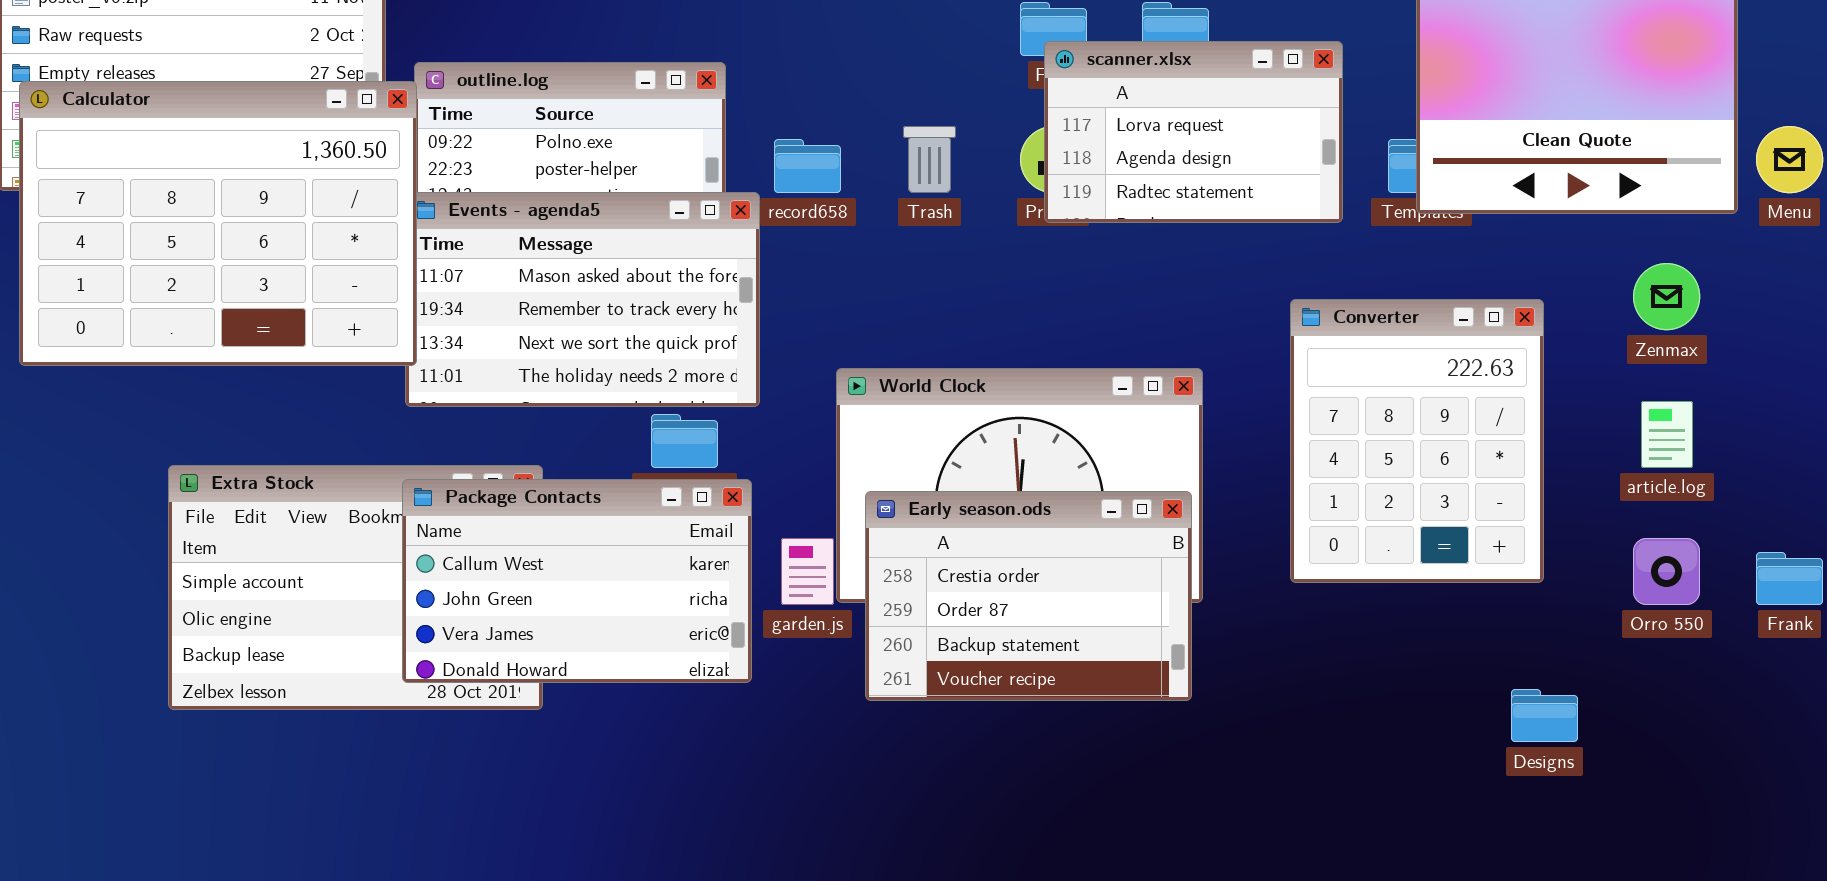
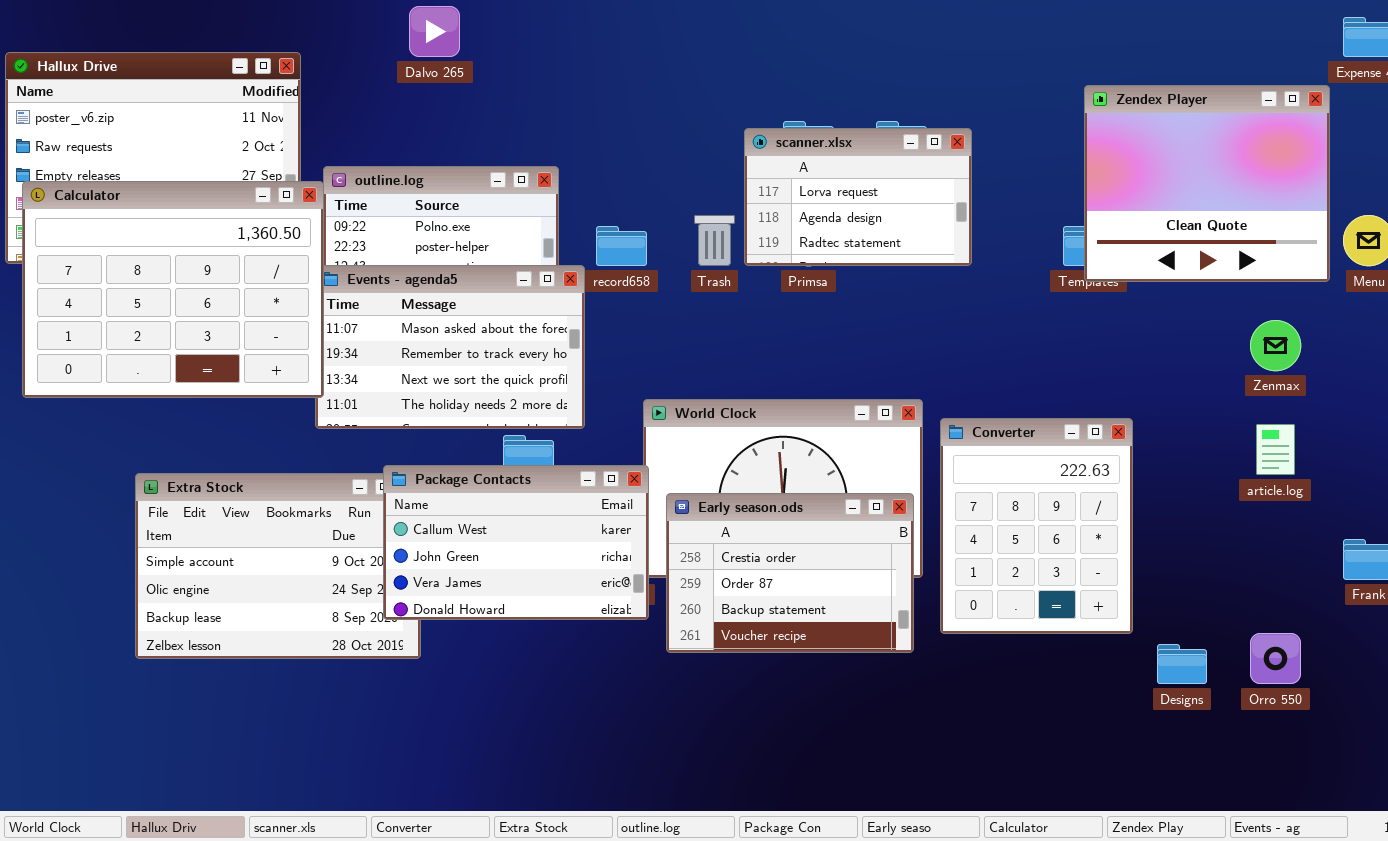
scanner.xlsx: [1044,41,1343,223] -> [744,128,972,266], moved
Converter: [1290,299,1544,583] -> [940,418,1133,634], moved
Package Contacts: [402,479,752,683] -> [383,465,649,620], moved
Orro 550: [1633,538,1700,605] -> [1250,633,1301,684], moved

